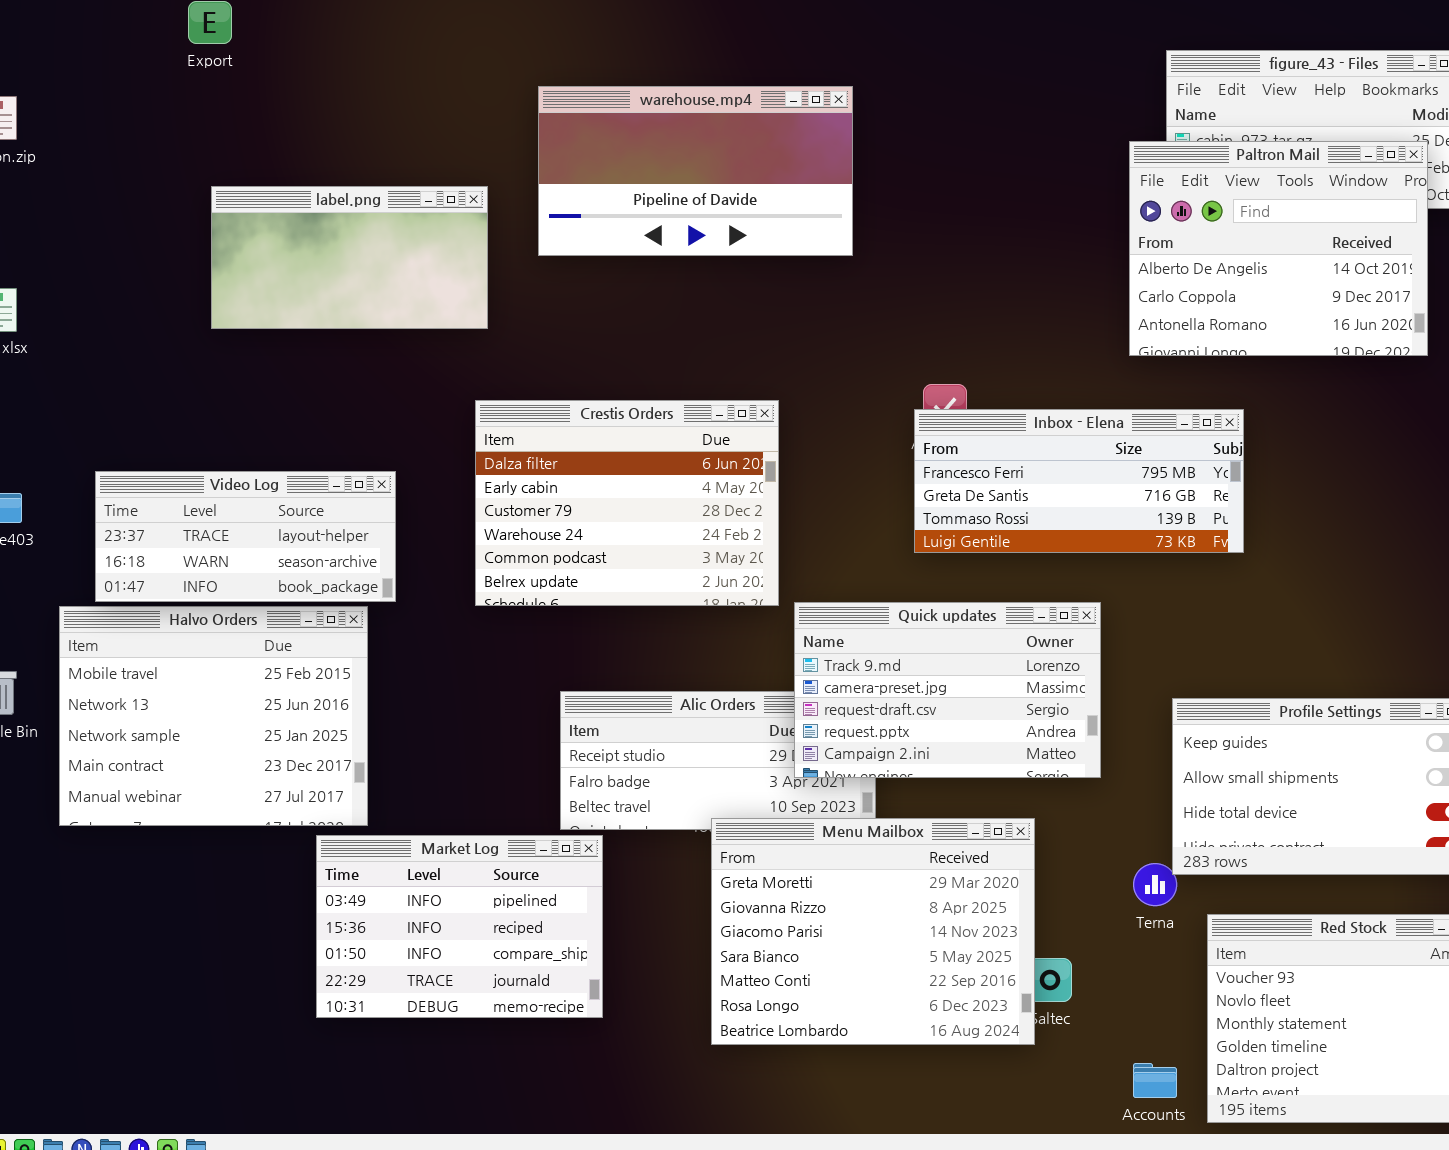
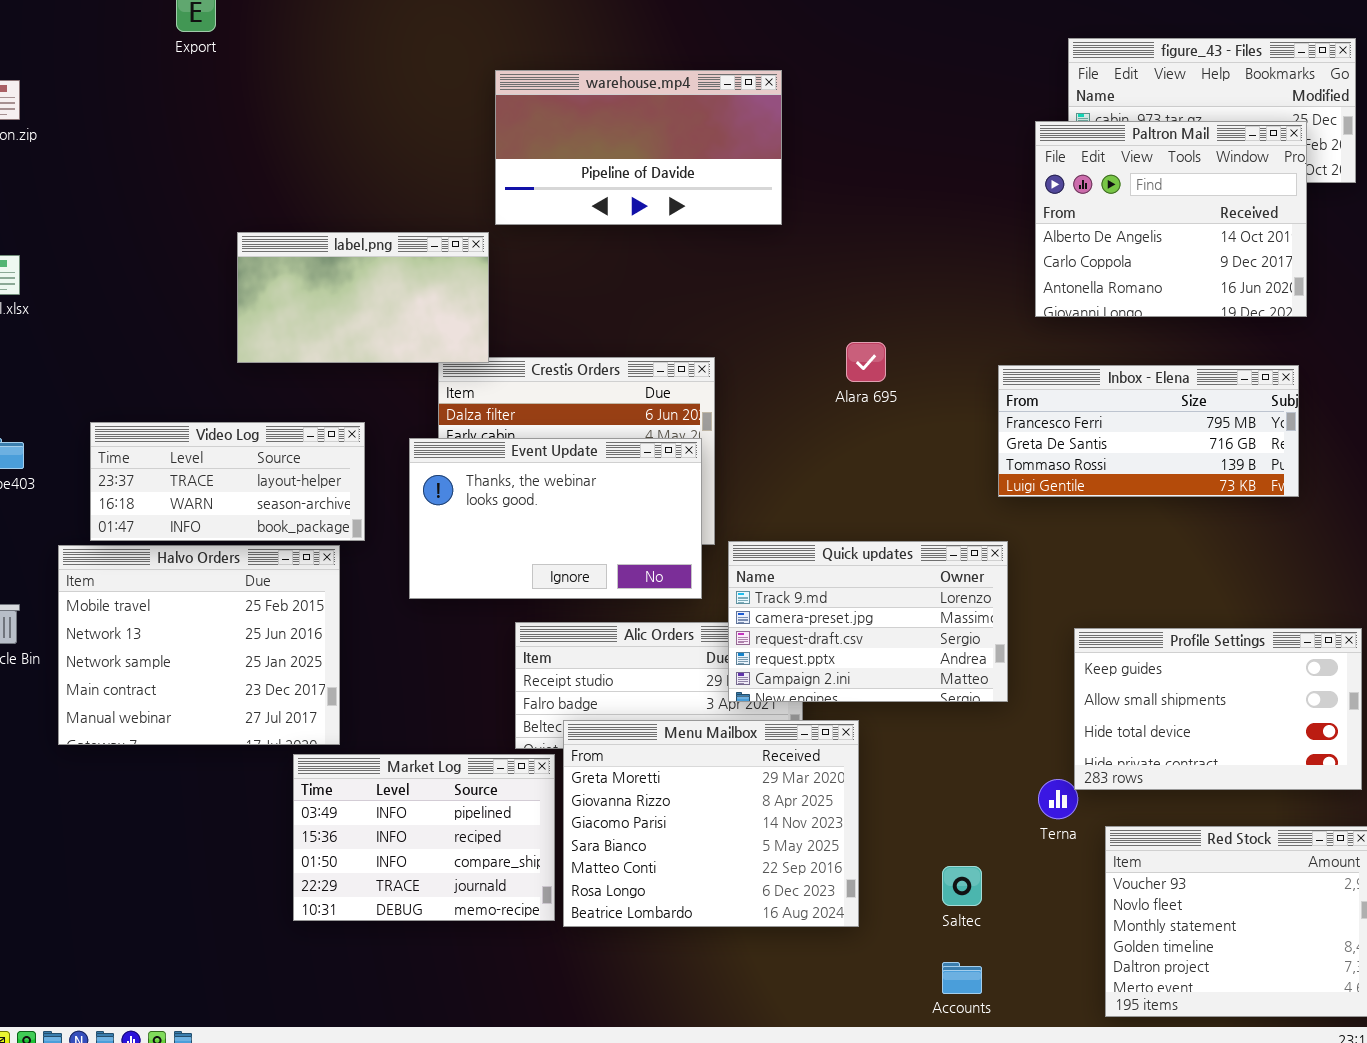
label.png: [211,186,488,329] -> [237,232,489,363], moved
Inbox - Elena: [914,409,1244,553] -> [998,365,1299,497], moved
Event Update: none -> [409,438,702,599], opened
Menu Mailbox: [711,818,1035,1045] -> [563,720,859,927], moved
Accounts: [1133,1063,1177,1098] -> [942,962,982,994], moved

